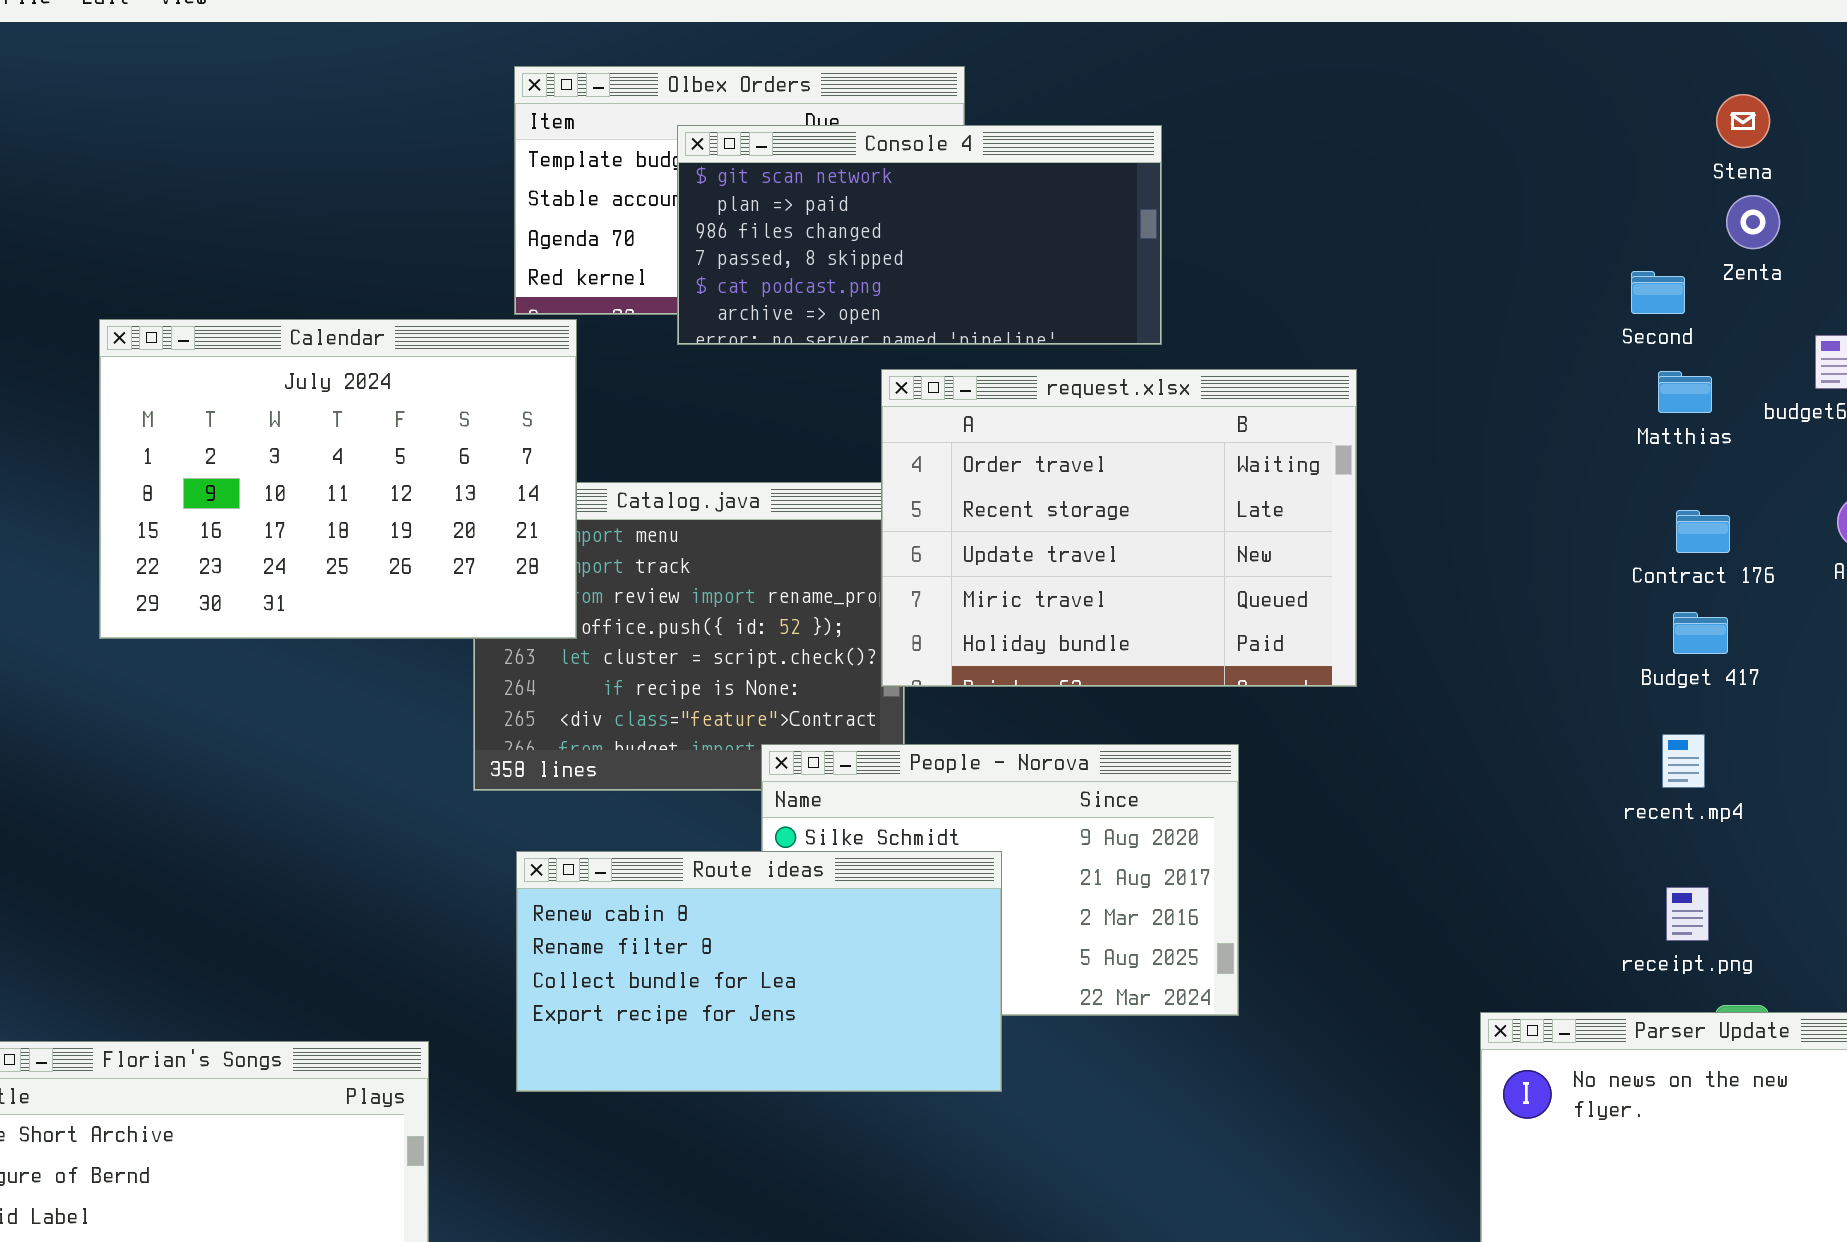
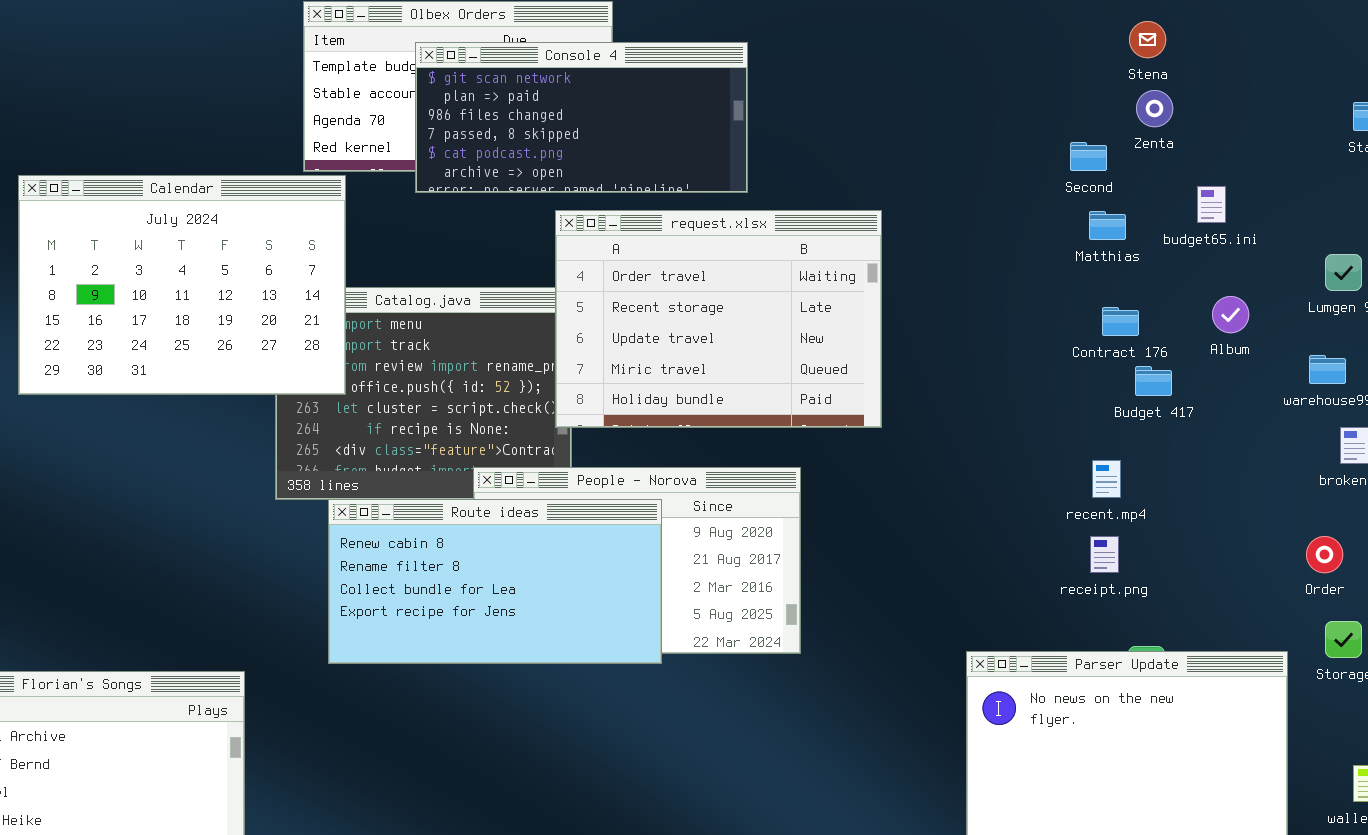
Budget 417: [1673,612,1728,654] -> [1135,366,1172,396], moved
Route ideas: [516,851,1002,1092] -> [328,499,662,664], moved
receipt.png: [1666,887,1709,941] -> [1090,536,1119,573], moved

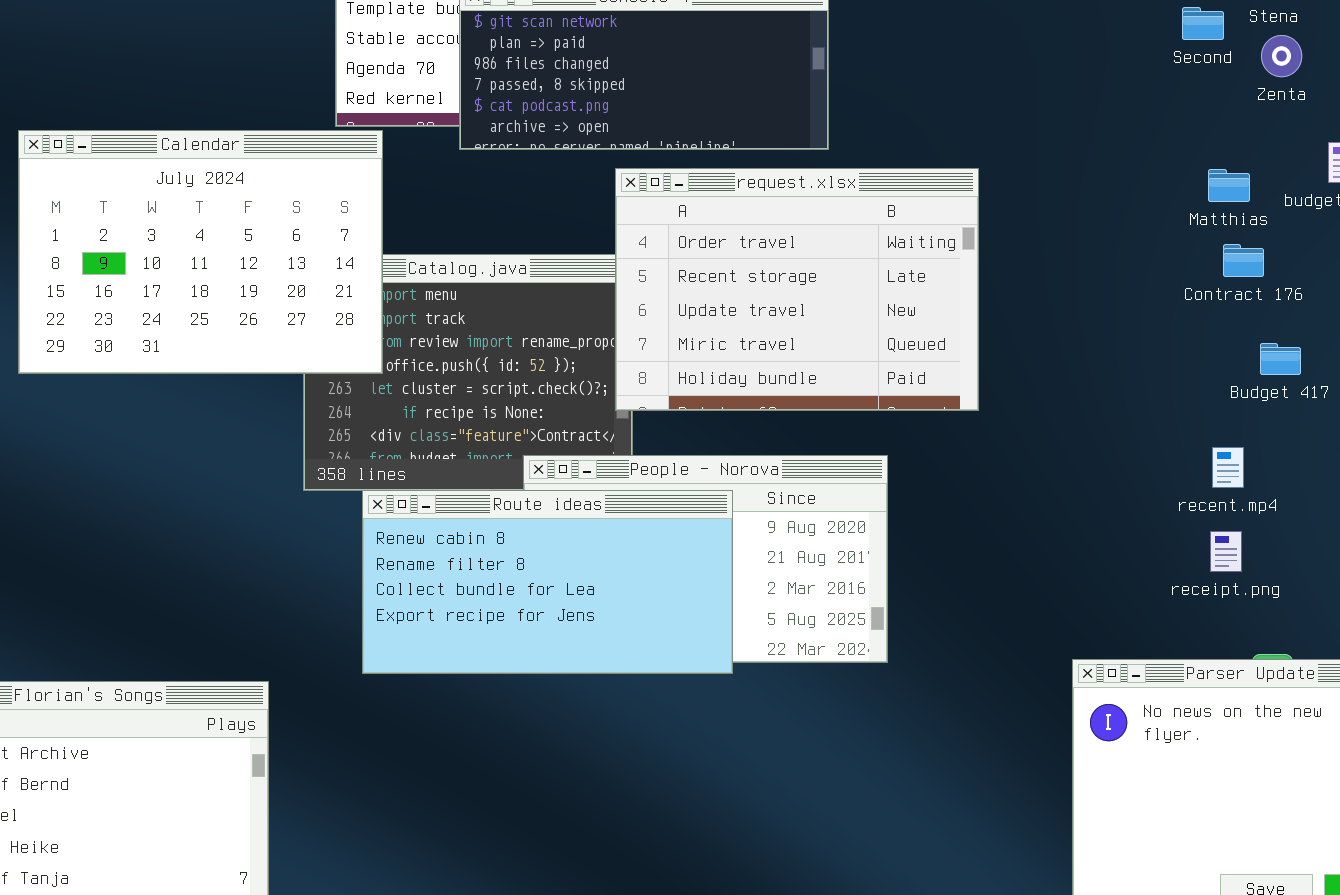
Second: [1070,142,1107,171] -> [1182,7,1224,40], moved
Contract 176: [1102,307,1139,336] -> [1223,244,1264,277], moved

